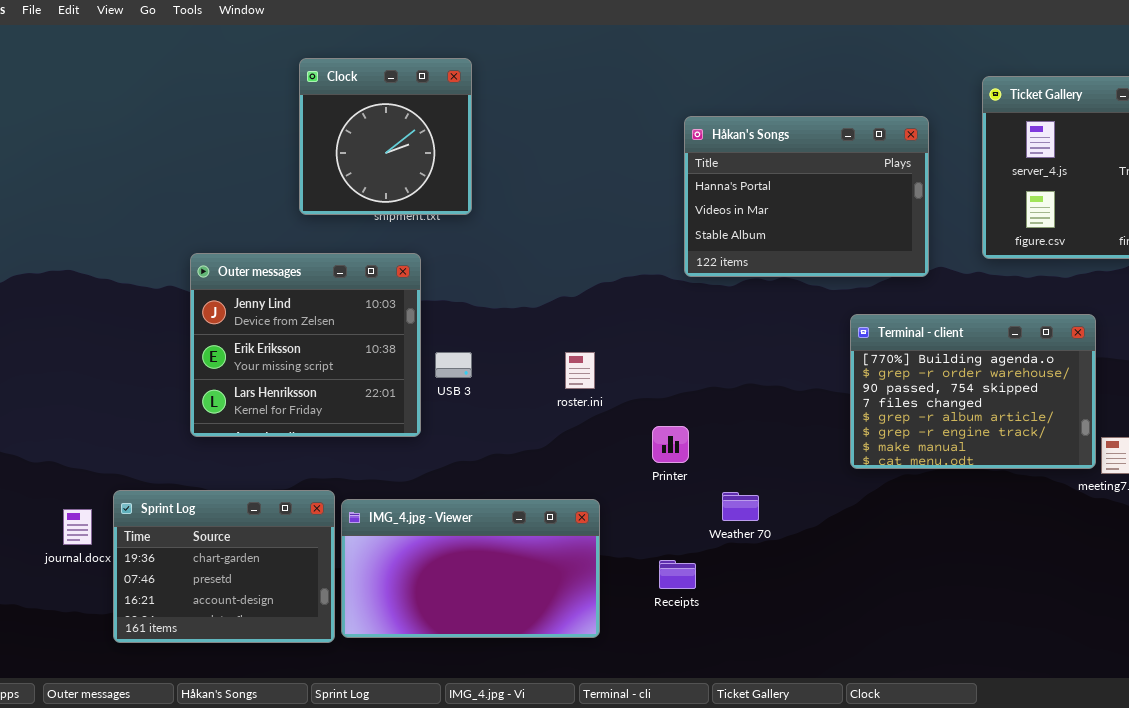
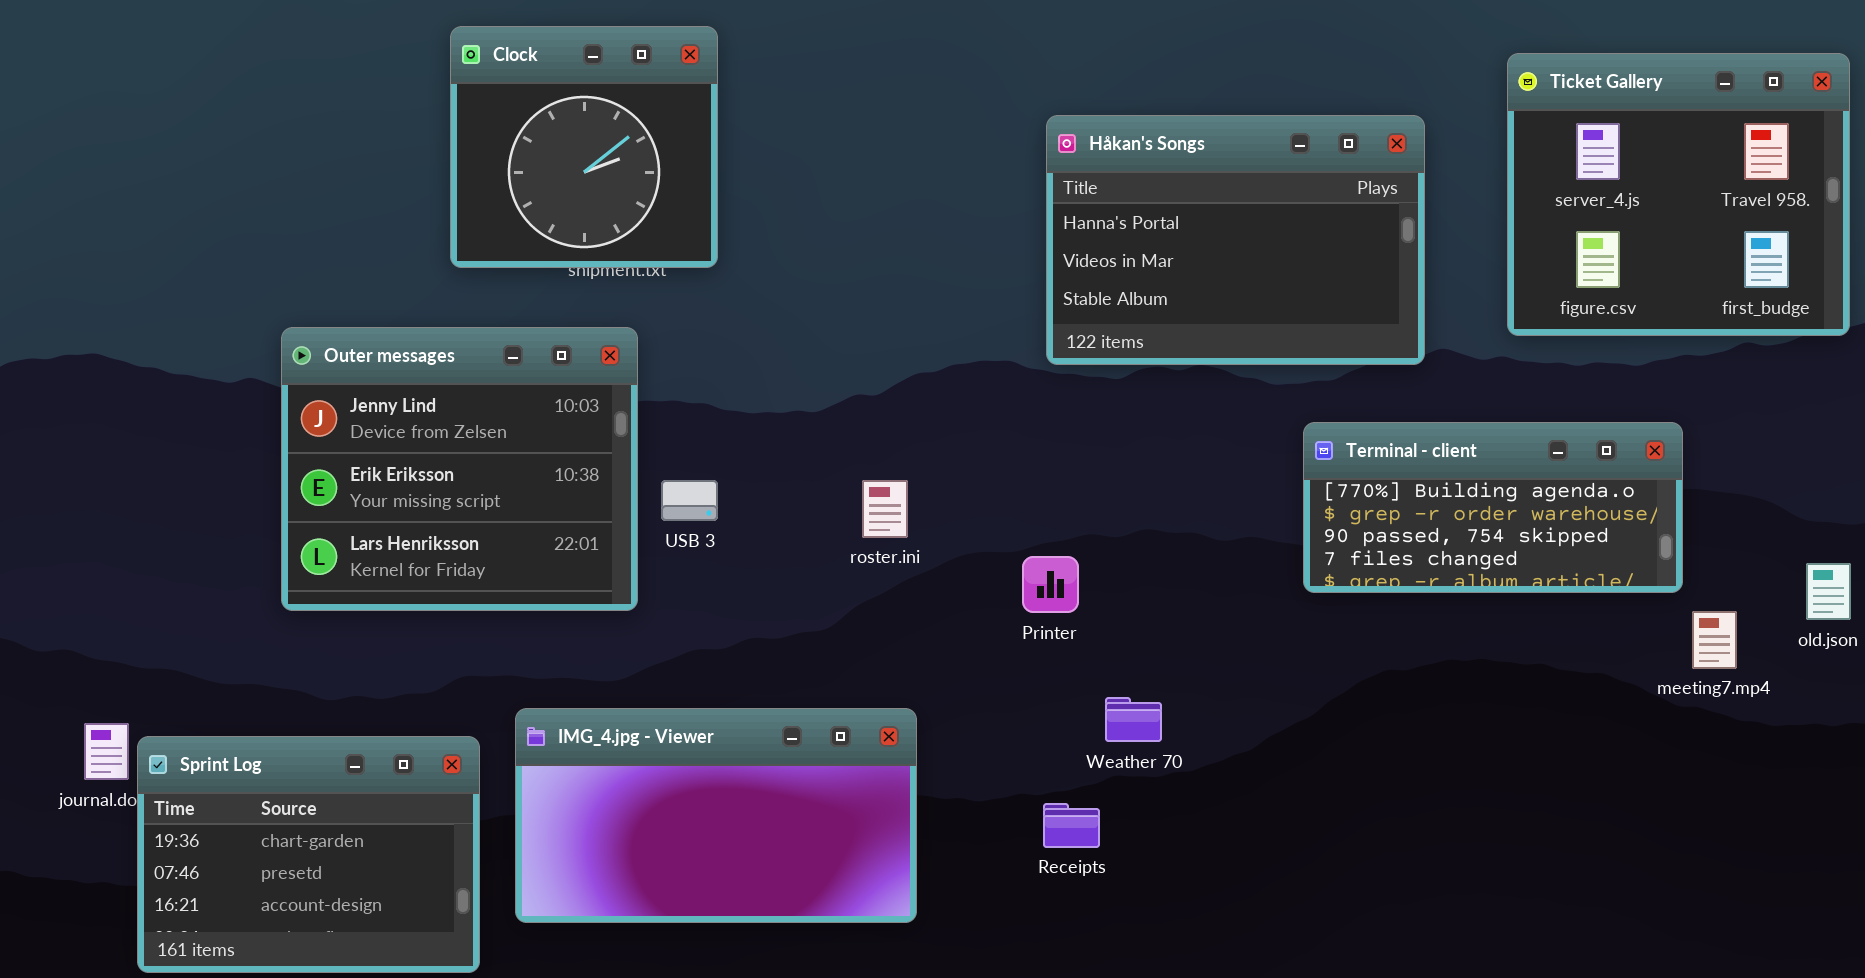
Terminal - client: [850,314,1096,469] -> [1303,422,1683,593], resized
Printer: [652,426,689,463] -> [1022,556,1079,613], moved
Sprint Log: [113,490,335,643] -> [137,736,480,973], moved
Receipts: [659,560,696,589] -> [1043,803,1100,848], moved

